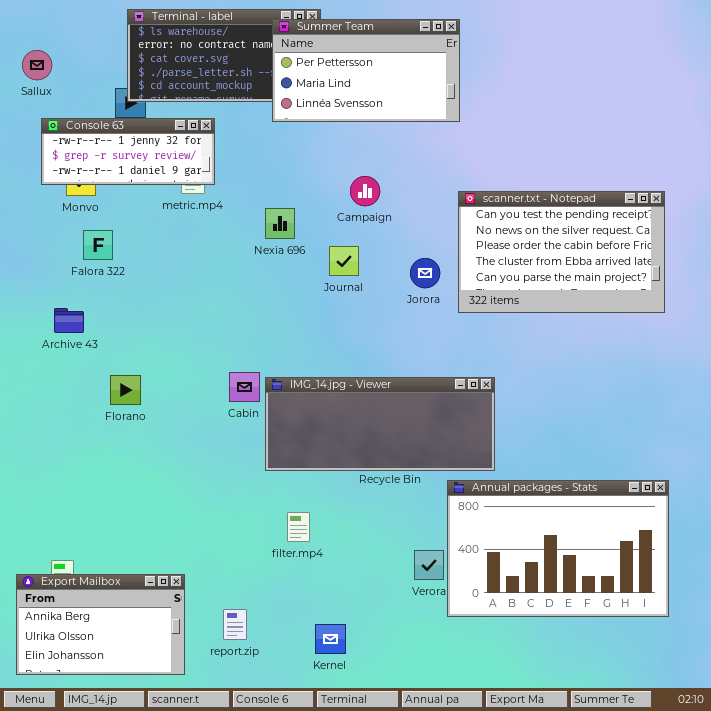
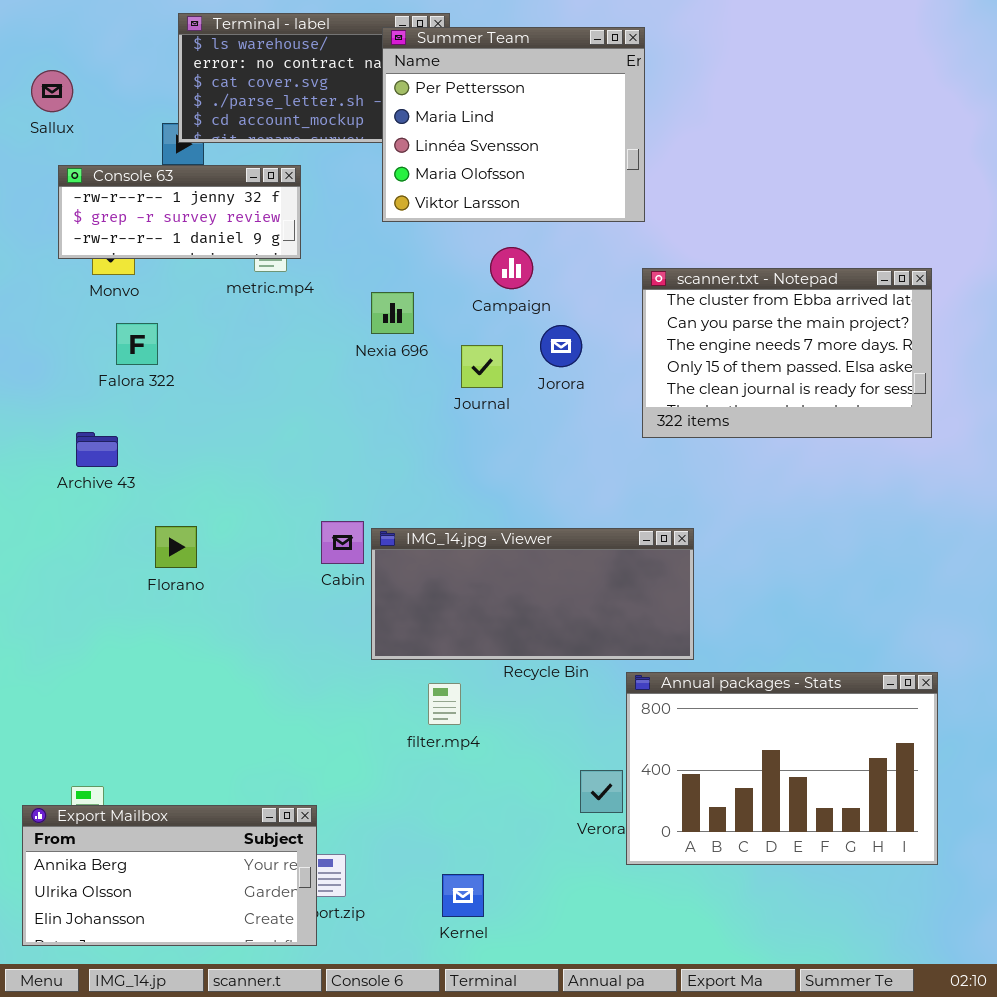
Summer Team: [272,19,460,122] -> [382,27,645,222], resized
scanner.txt - Notepad: [458,191,665,313] -> [642,268,932,438], scrolled down 3 rows
Jorora: [410,258,440,288] -> [540,325,582,367], moved
filter.mp4: [287,512,310,542] -> [428,683,461,725], moved
Export Mailbox: [16,574,185,675] -> [22,805,317,946], resized

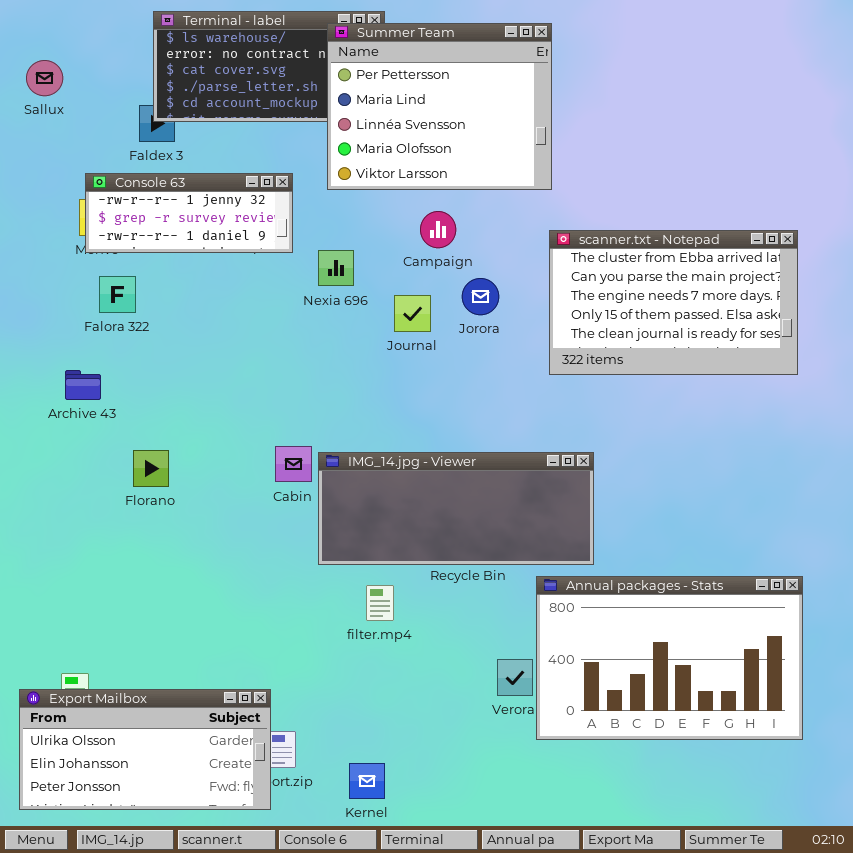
Console 63: [58,165,301,259] -> [85,173,293,253], moved
Export Mailbox: [22,805,317,946] -> [19,689,271,810], scrolled down 1 row
Kernel: [442,874,484,917] -> [349,763,385,799], moved

